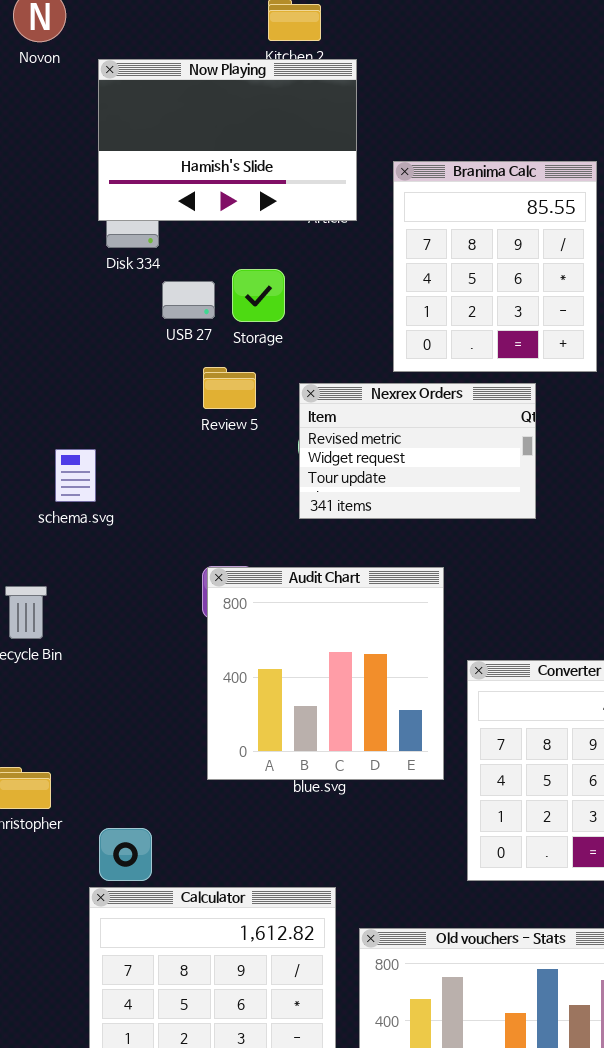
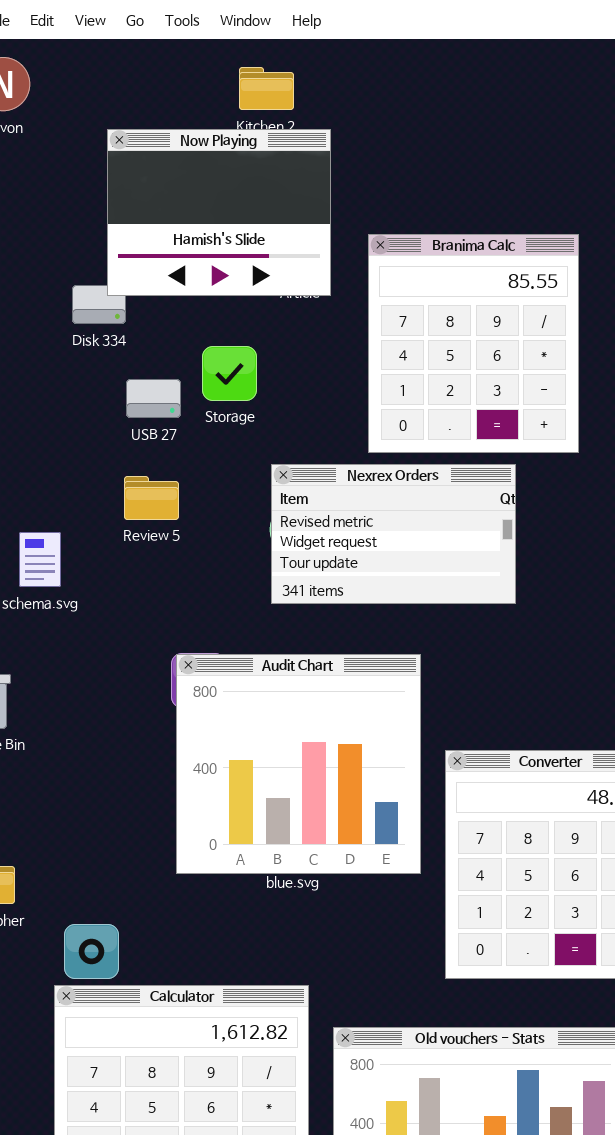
Now Playing: [98,59,357,221] -> [107,129,331,296], resized
USB 27: [162,281,215,319] -> [126,379,181,418], moved
Review 5: [203,367,256,409] -> [124,476,179,520], moved

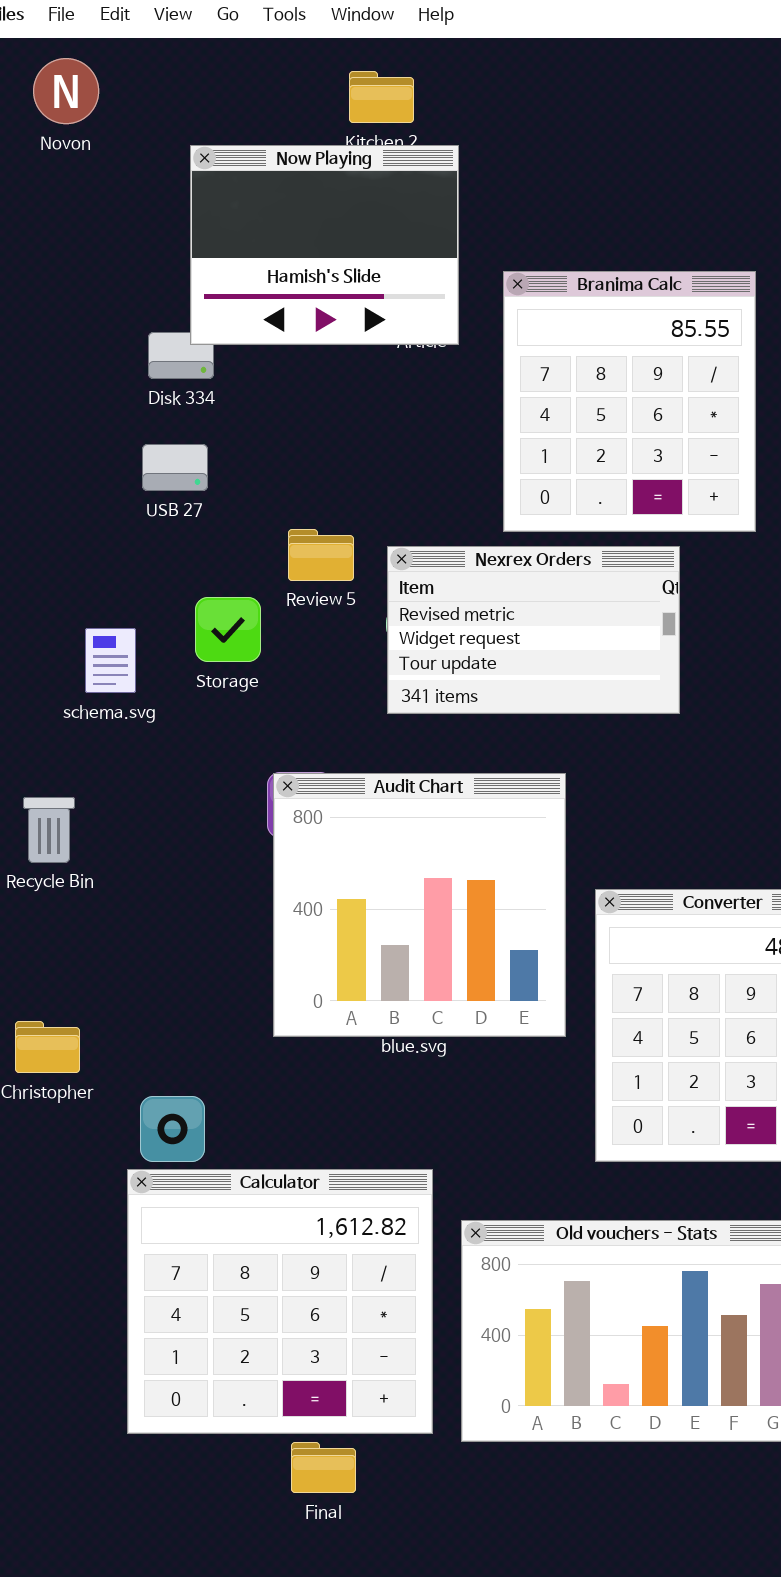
Storage: [202,346,257,401] -> [195,597,261,662], moved
USB 27: [126,379,181,418] -> [142,444,208,491], moved
Review 5: [124,476,179,520] -> [288,529,354,581], moved

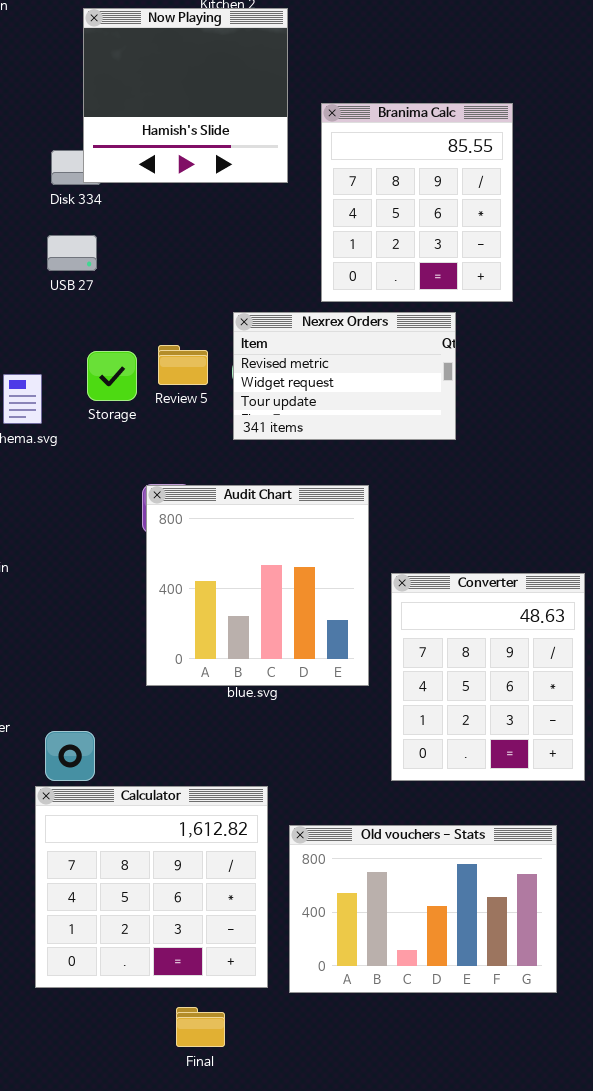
Now Playing: [190,145,459,345] -> [83,8,288,183], resized
Review 5: [288,529,354,581] -> [158,345,208,385], moved
Final: [291,1442,356,1493] -> [176,1007,225,1047], moved

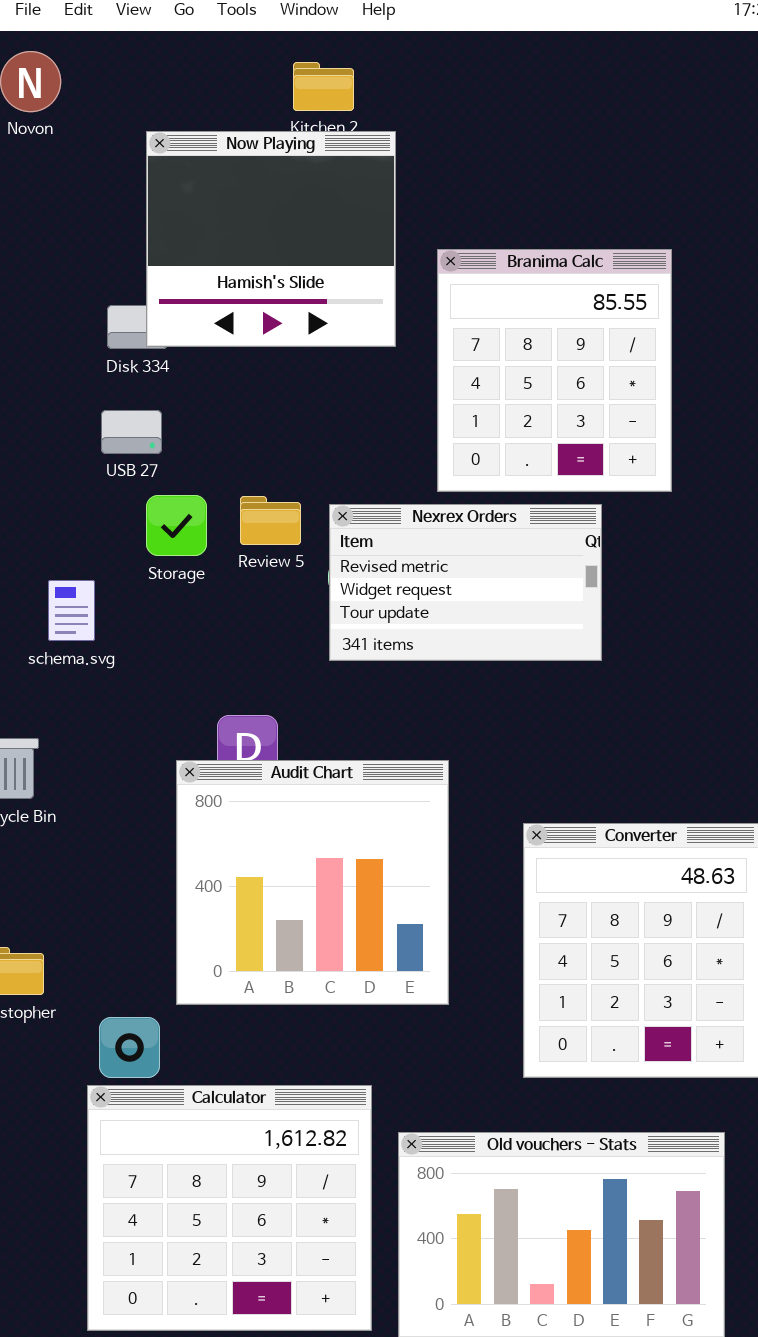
Review 5: [158,345,208,385] -> [240,496,301,545], moved
Storage: [87,351,137,401] -> [146,495,207,556], moved
Audit Chart: [146,485,369,686] -> [176,760,449,1005], moved

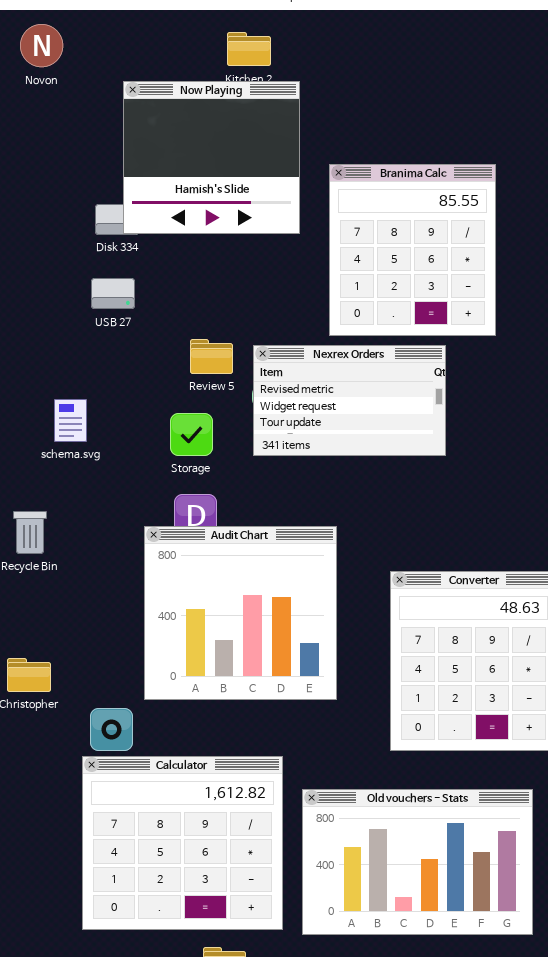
Storage: [146,495,207,556] -> [170,413,213,456], moved

